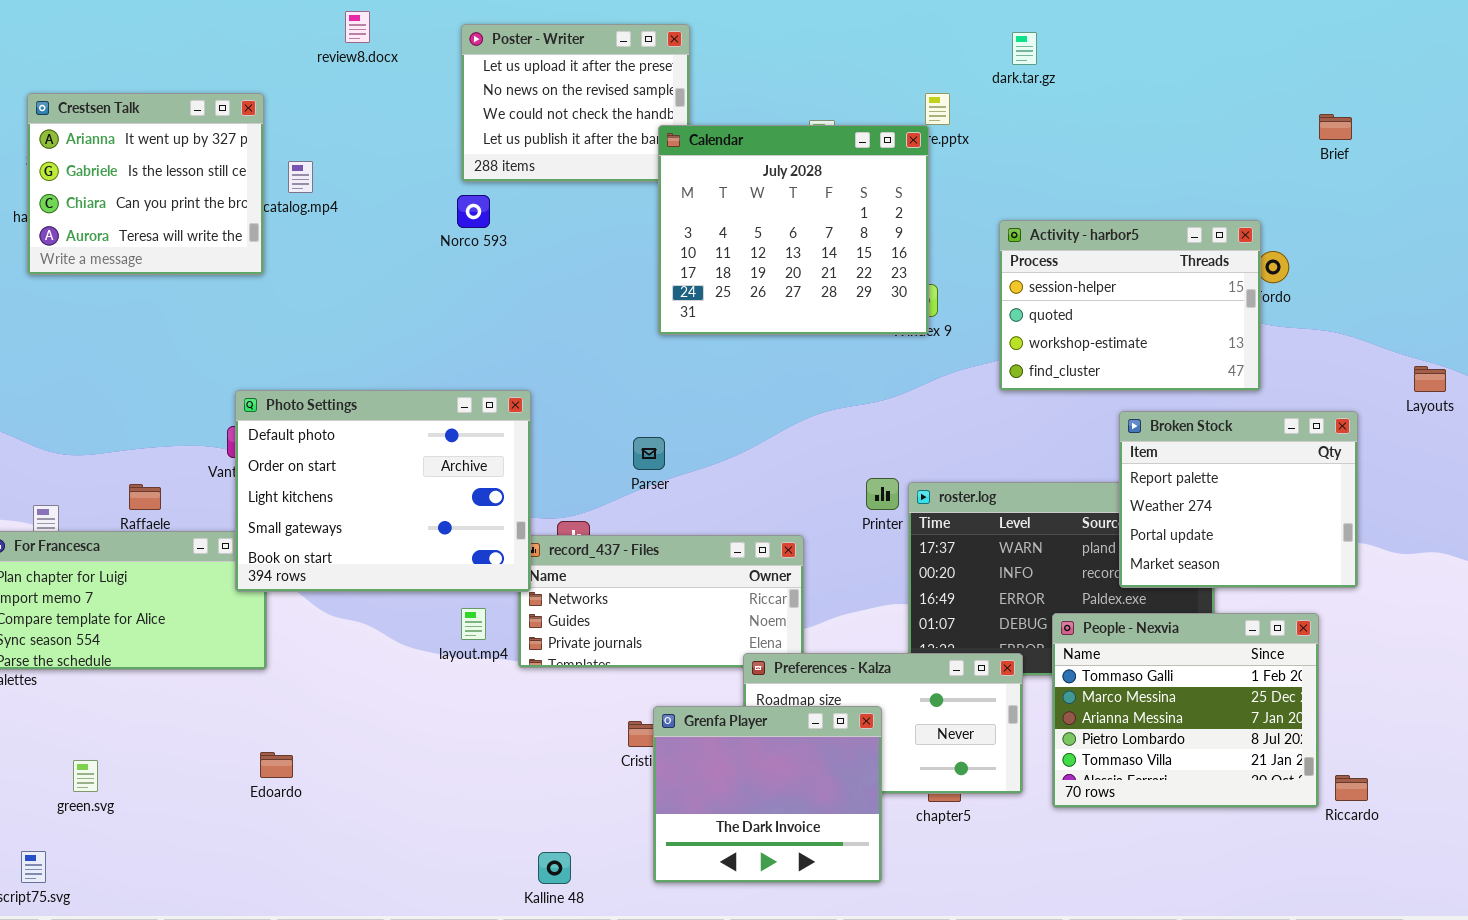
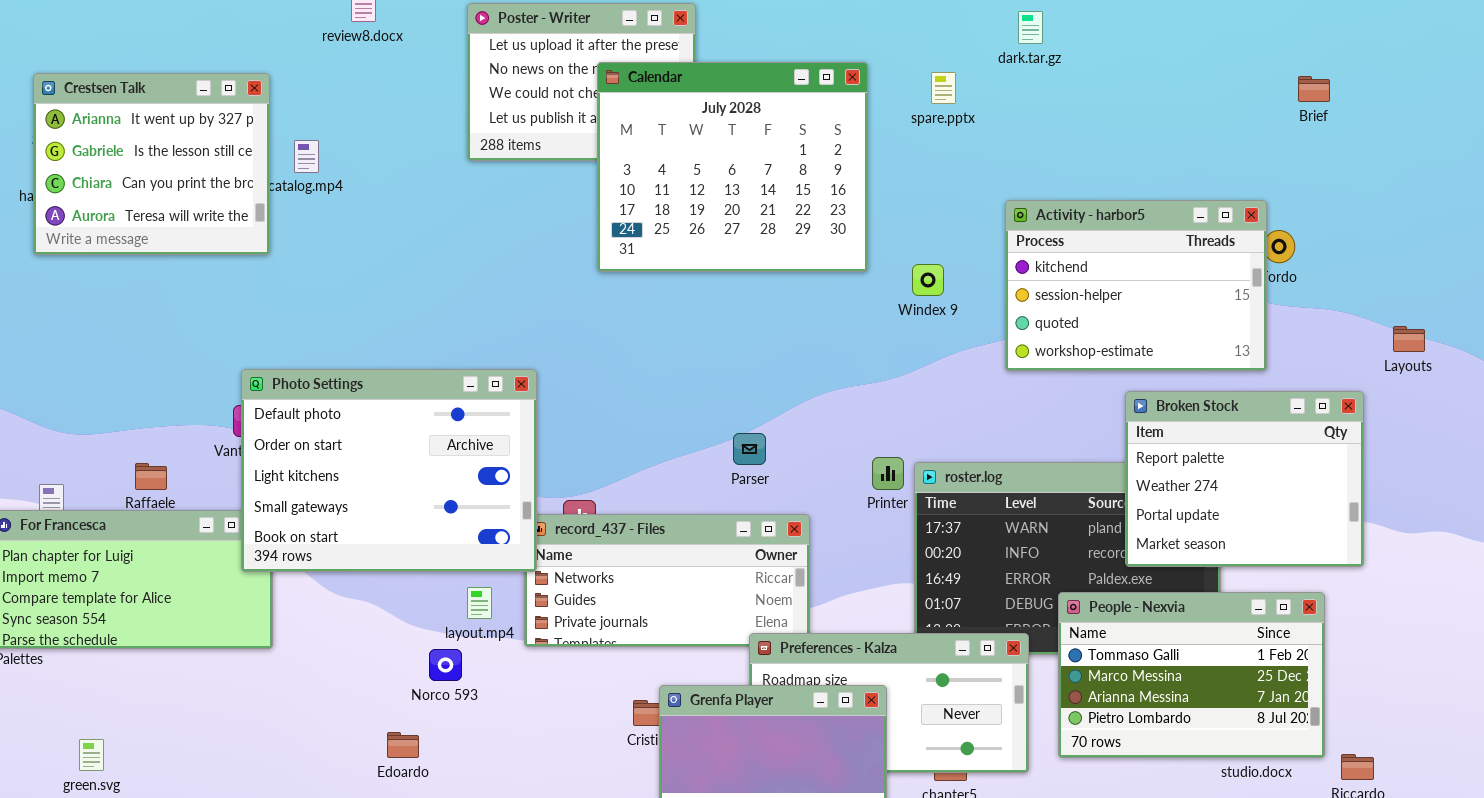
Brief: [1319,114,1352,140] -> [1298,76,1330,102], moved
Calendar: [658,125,929,335] -> [597,62,868,272], moved
Norco 593: [457,195,490,228] -> [429,649,462,681], moved
Activity - harbor5: [999,220,1261,391] -> [1005,200,1267,371], scrolled up 1 row
Layouts: [1414,366,1446,392] -> [1393,326,1425,352], moved
Parser: [633,437,665,470] -> [733,433,766,465], moved
People - Nexvia: [1052,613,1319,808] -> [1058,592,1325,758], resized
Edoardo: [260,752,293,778] -> [387,732,419,758], moved

